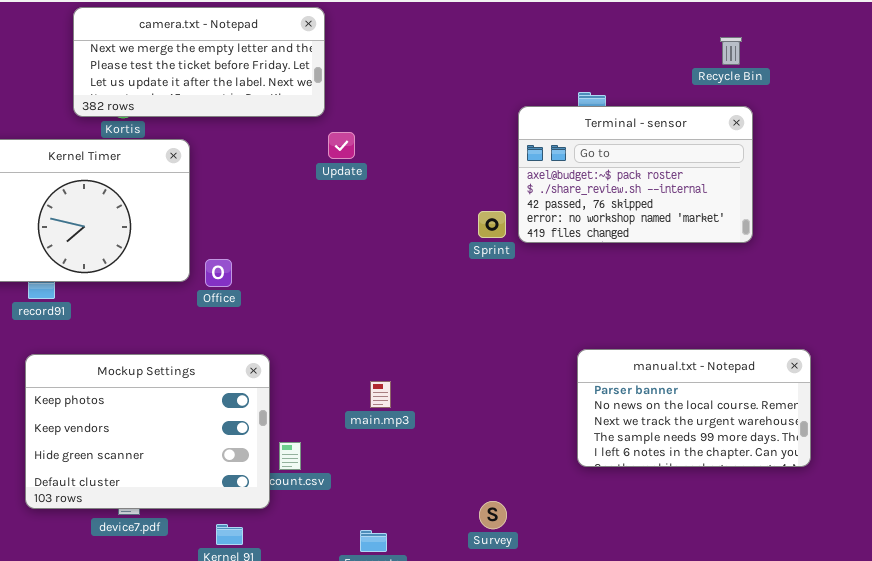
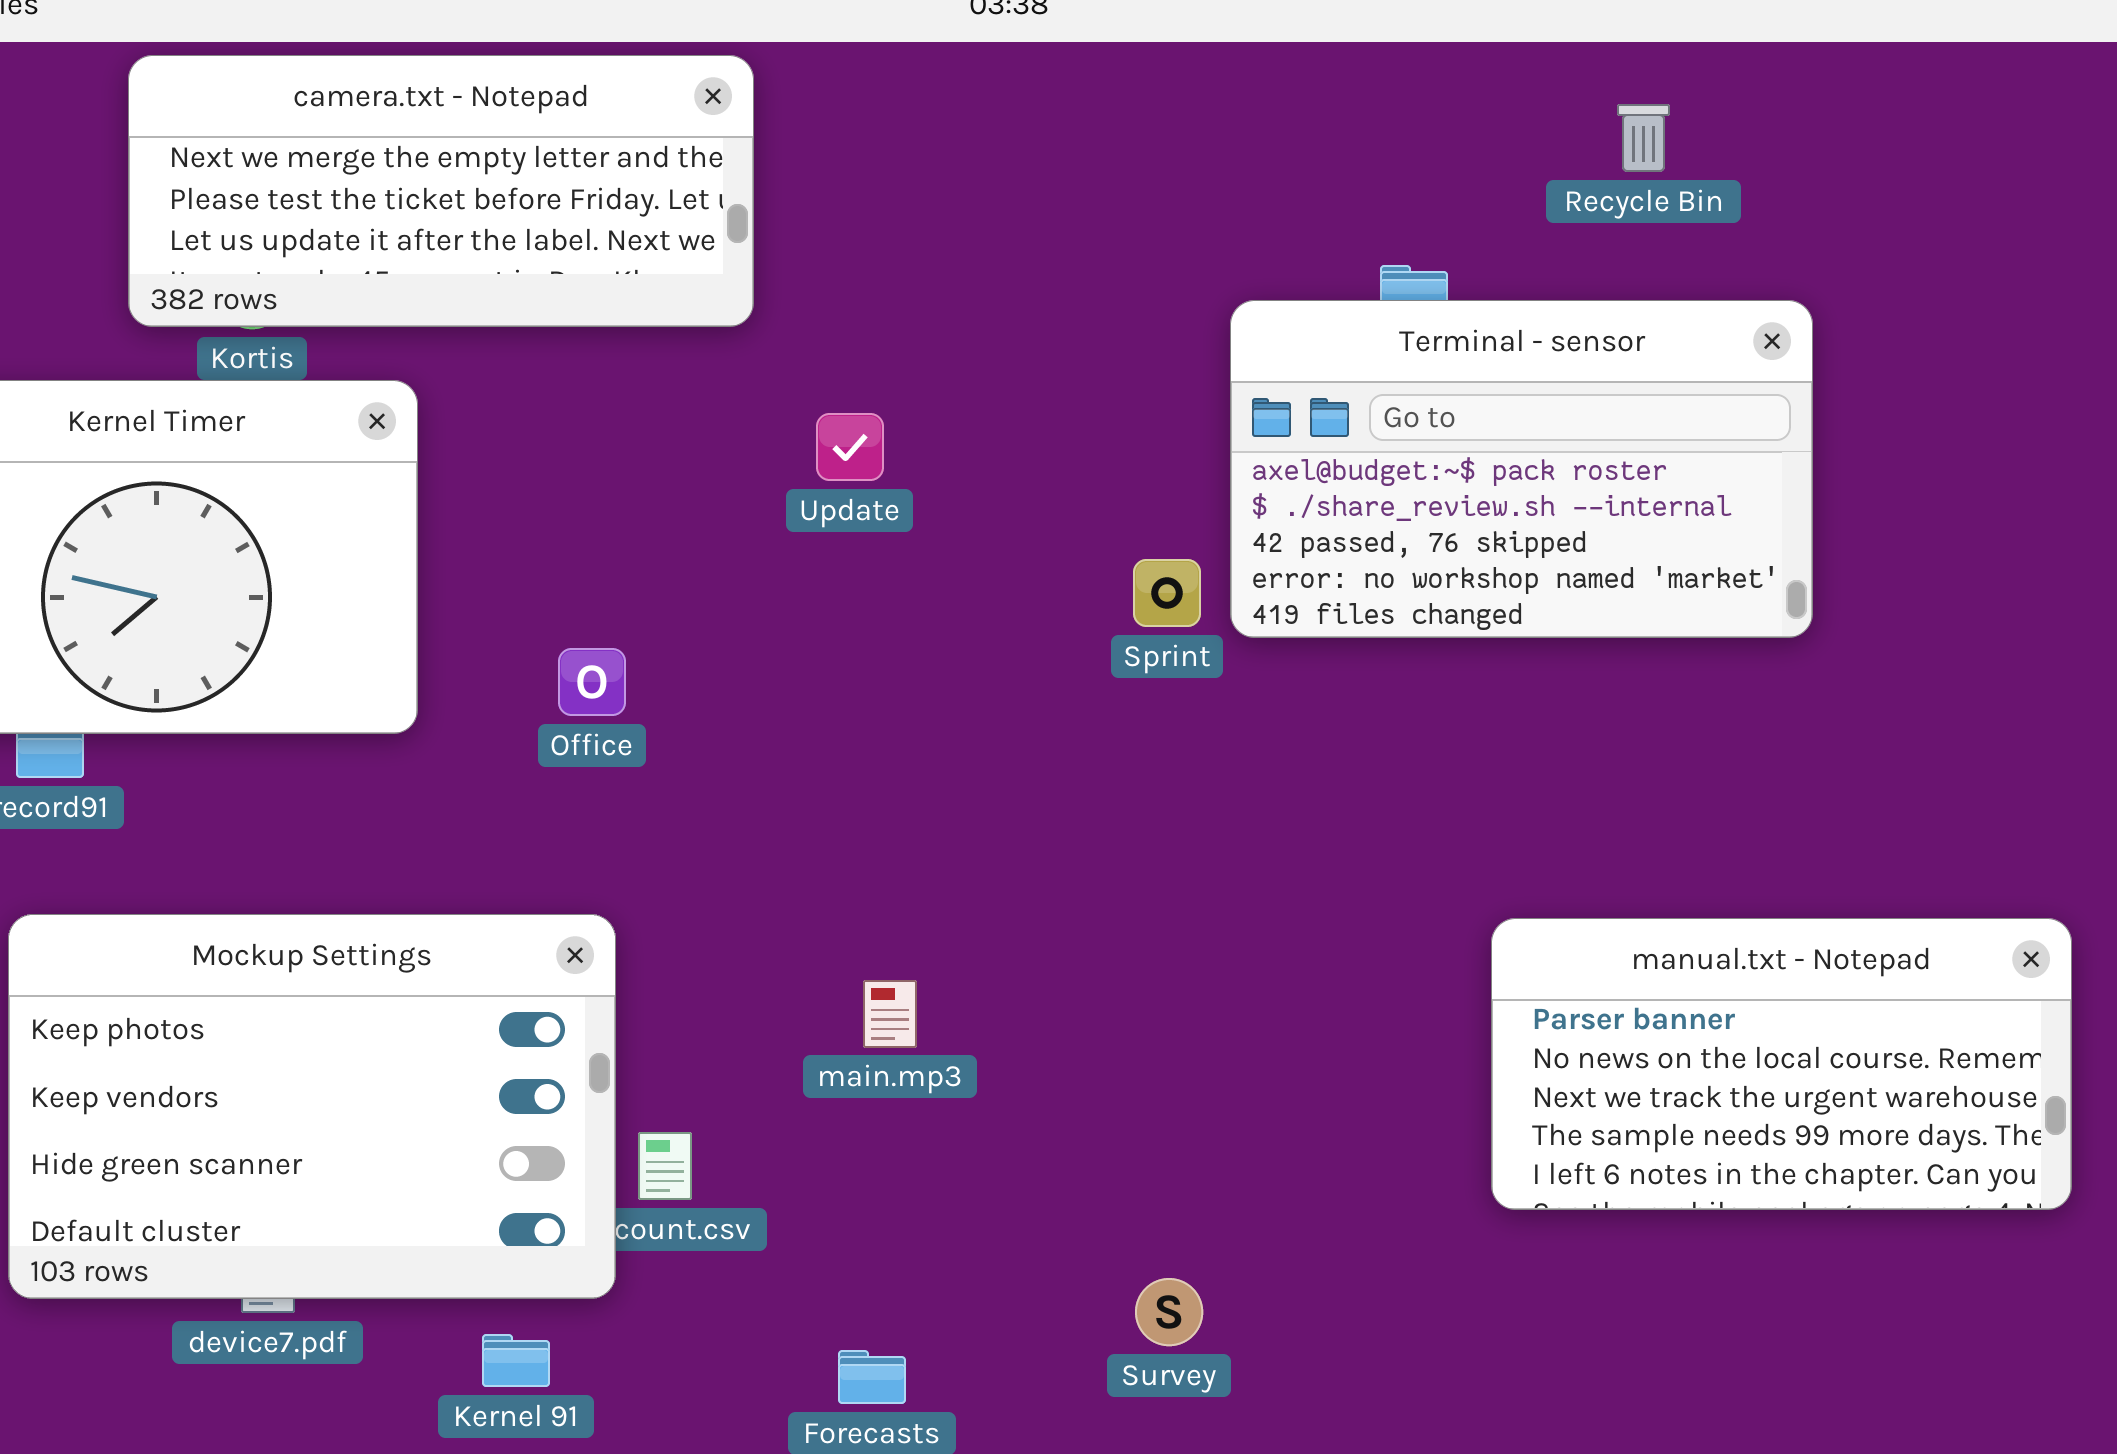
Recycle Bin: [720,37,742,65] -> [1617,104,1670,172], moved
Update: [328,132,355,159] -> [816,413,884,481], moved
Office: [205,259,232,287] -> [558,648,626,716], moved
manual.txt - Notepad: [577,349,811,467] -> [1491,918,2072,1210], moved

